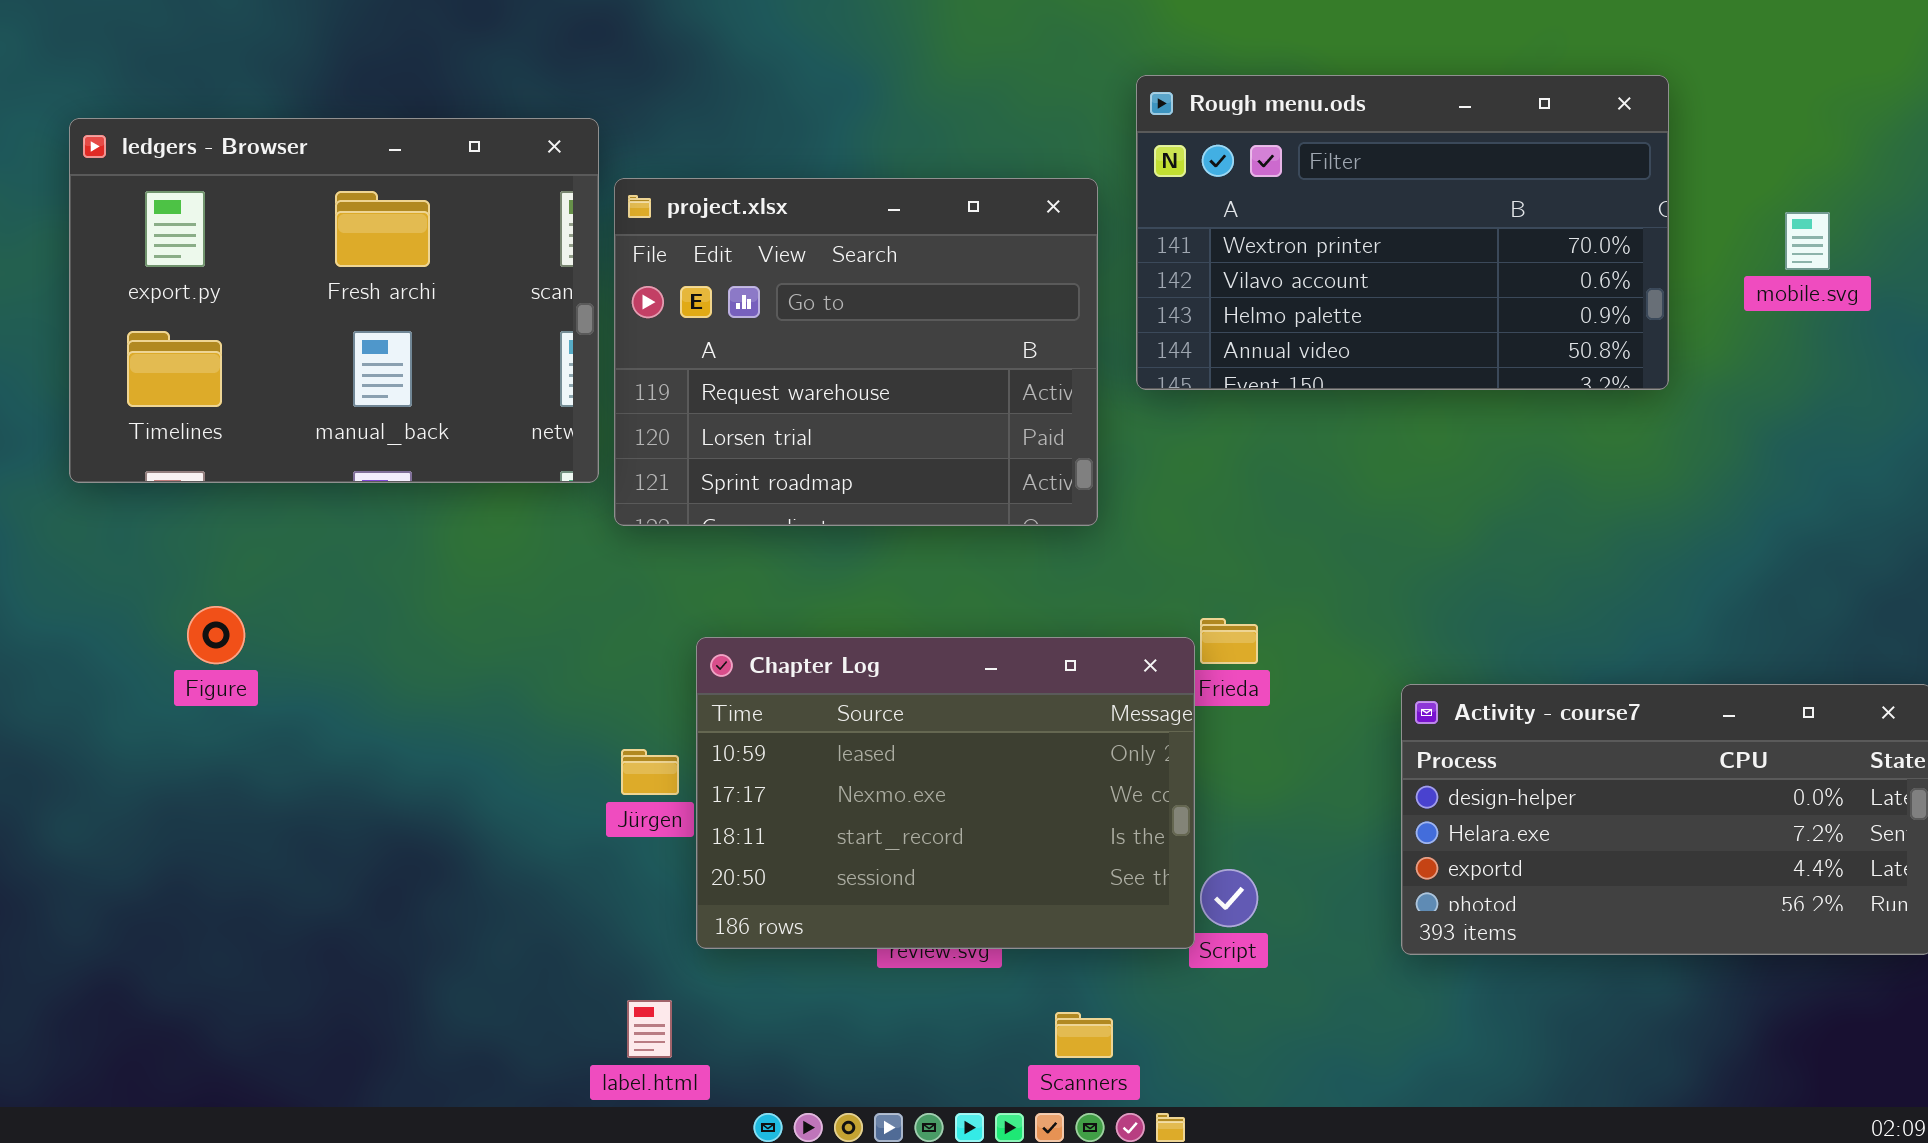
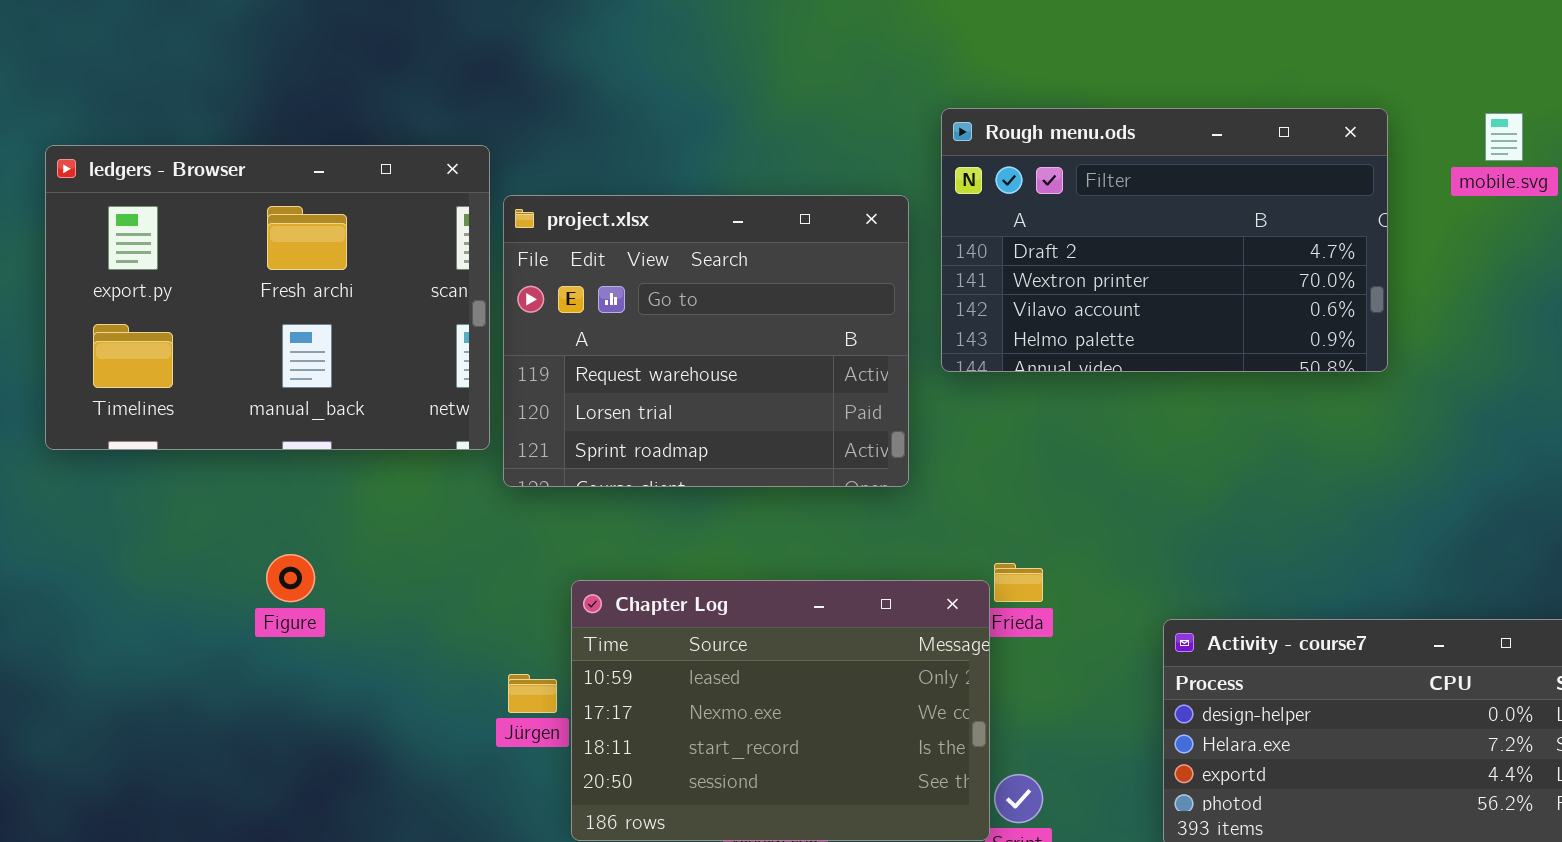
Rough menu.ods: [1136,75,1669,390] -> [941,108,1388,372], scrolled up 1 row
mobile.svg: [1785,212,1830,270] -> [1485,113,1523,161], moved
Figure: [187,606,245,664] -> [266,554,315,602], moved

